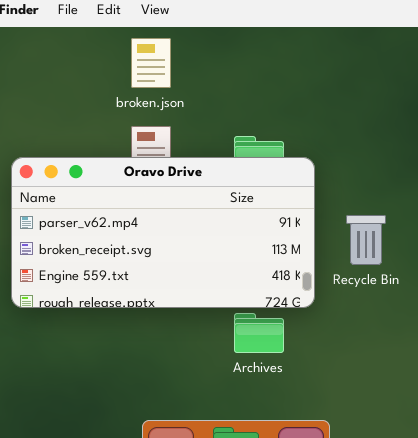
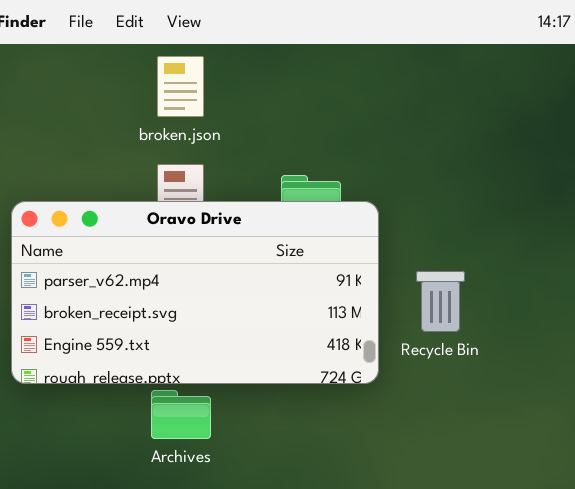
Archives: [234,313,284,353] -> [151,390,211,439], moved

